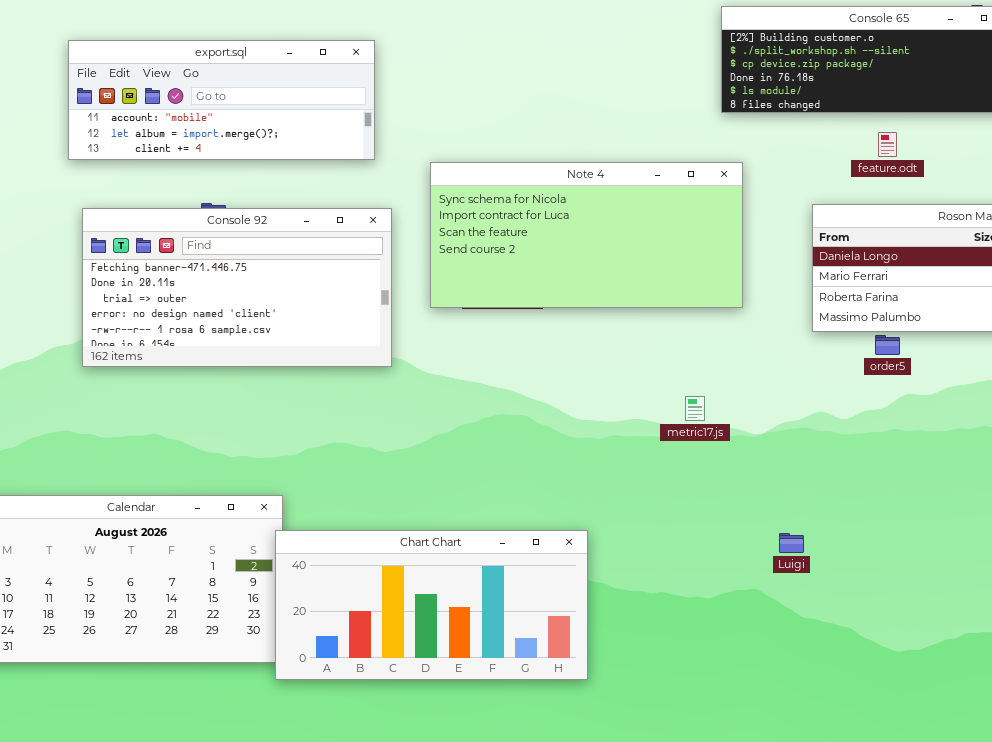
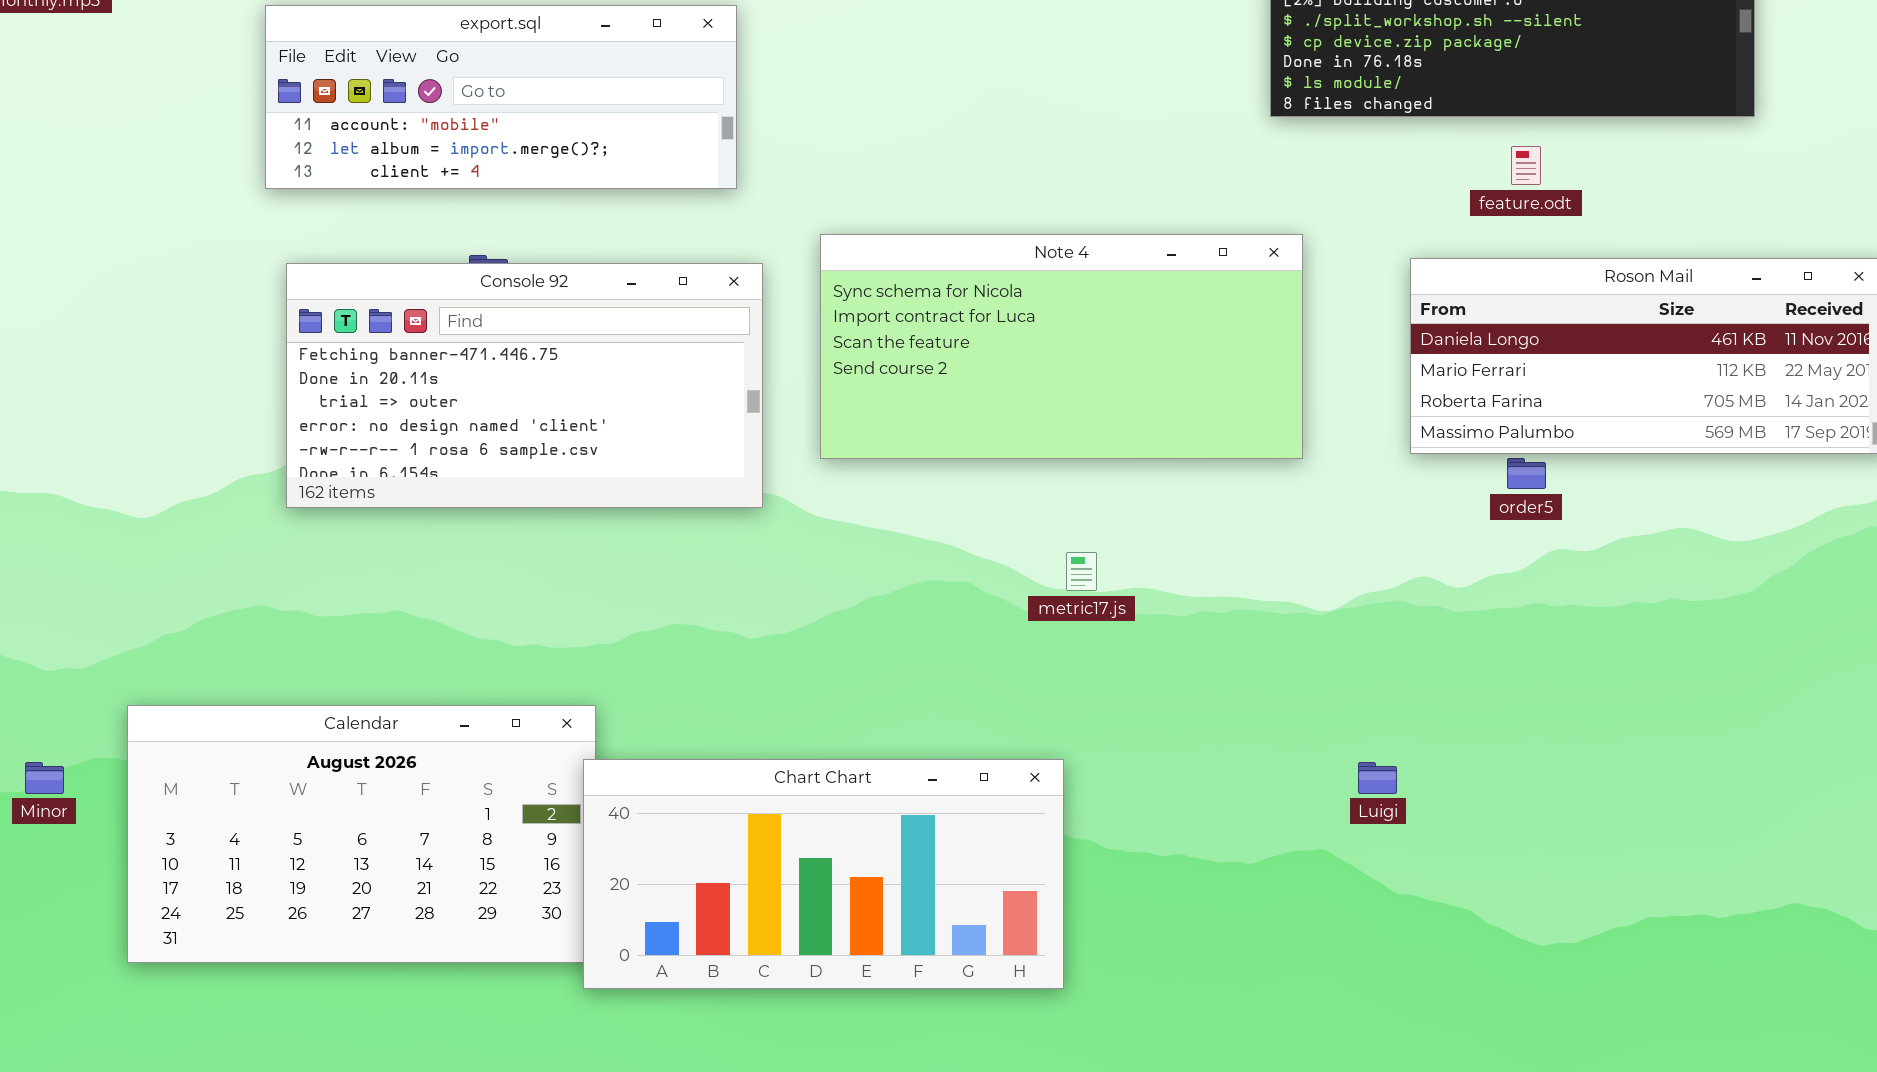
Note 4: [430,162,743,308] -> [820,234,1303,459], moved
metric17.js: [685,396,705,421] -> [1066,552,1097,591], moved

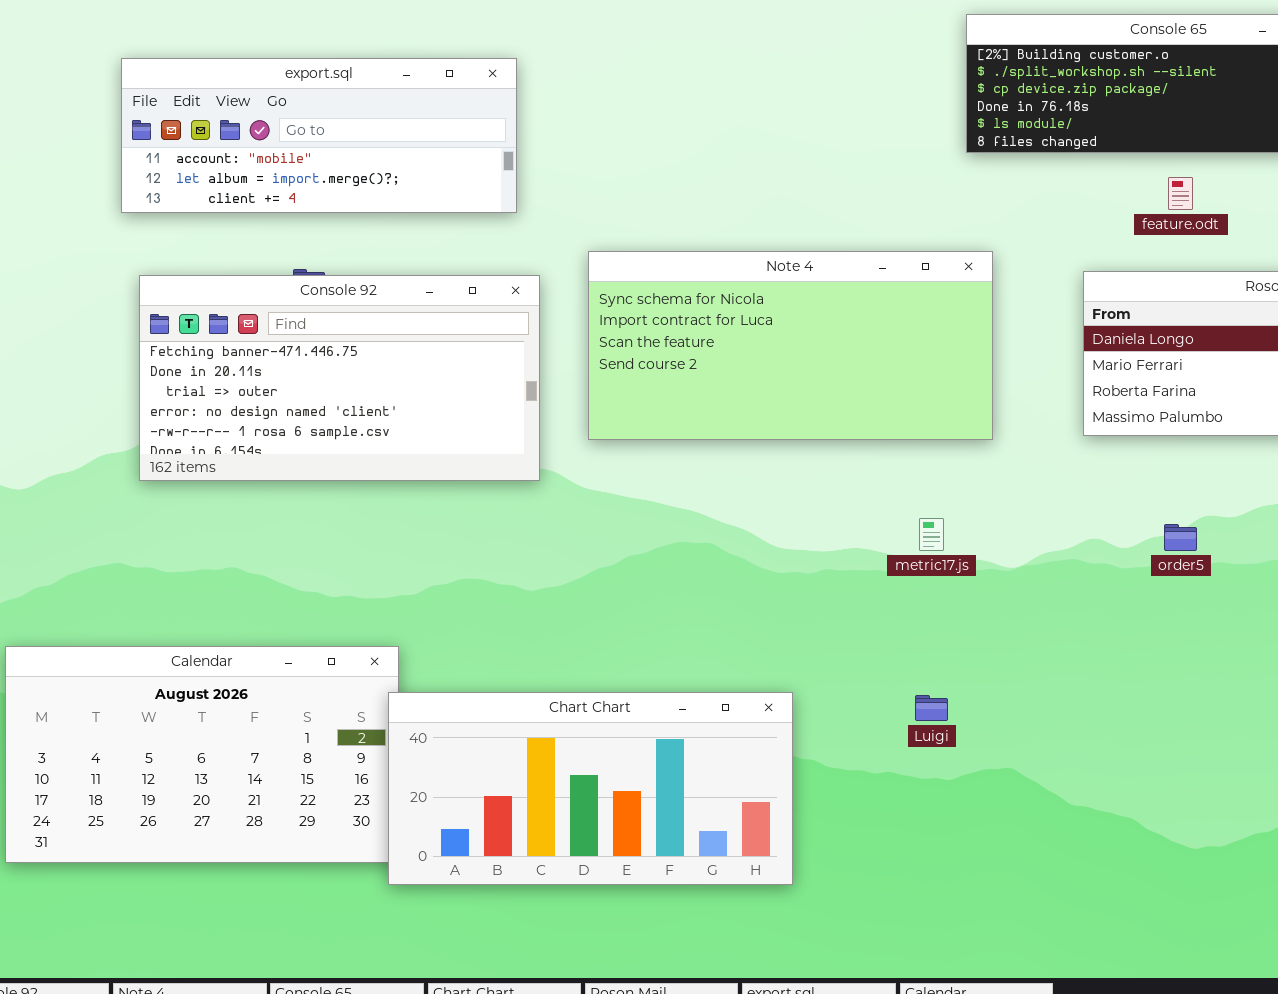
order5: [1507,458,1546,489] -> [1164,524,1197,551], moved
metric17.js: [1066,552,1097,591] -> [919,518,944,551], moved
Luigi: [1358,762,1397,794] -> [915,695,948,721], moved

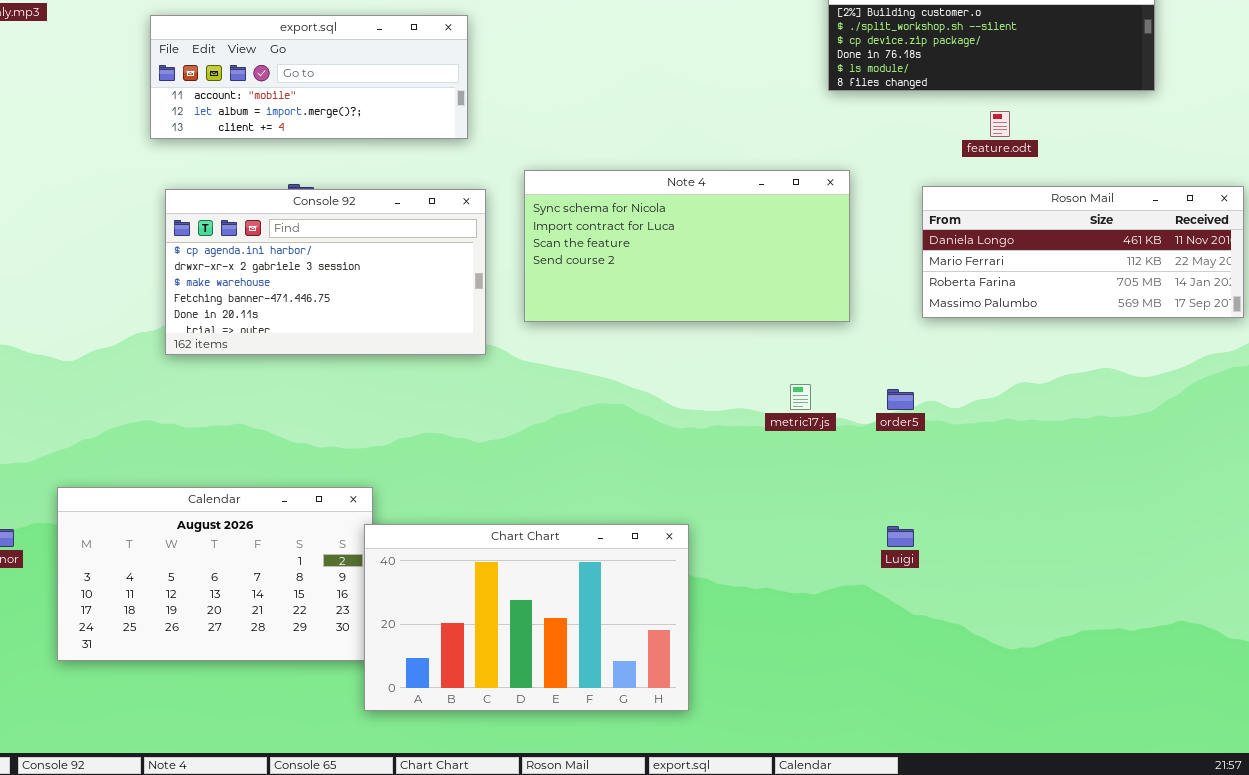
Console 92: [139,275,540,481] -> [165,189,486,355], scrolled up 3 rows
order5: [1164,524,1197,551] -> [887,389,914,410], moved
Chart Chart: [388,692,793,885] -> [364,524,689,711], resized
Luigi: [915,695,948,721] -> [887,526,914,547], moved

